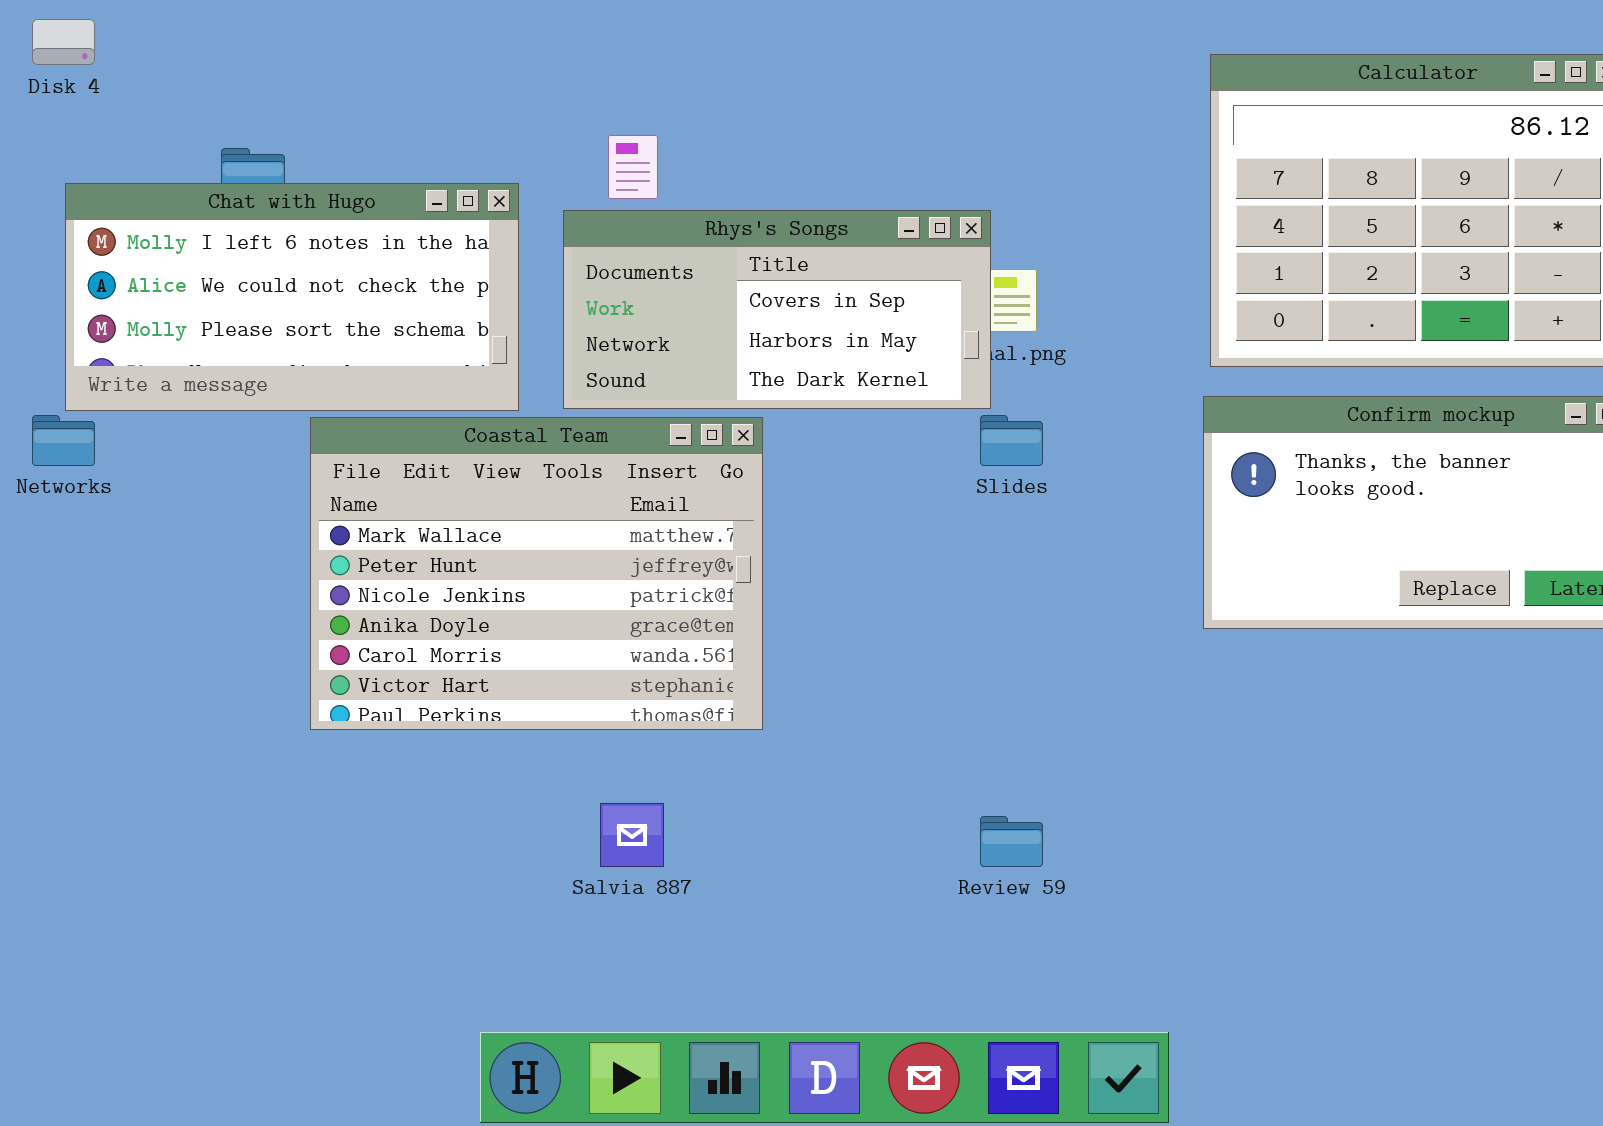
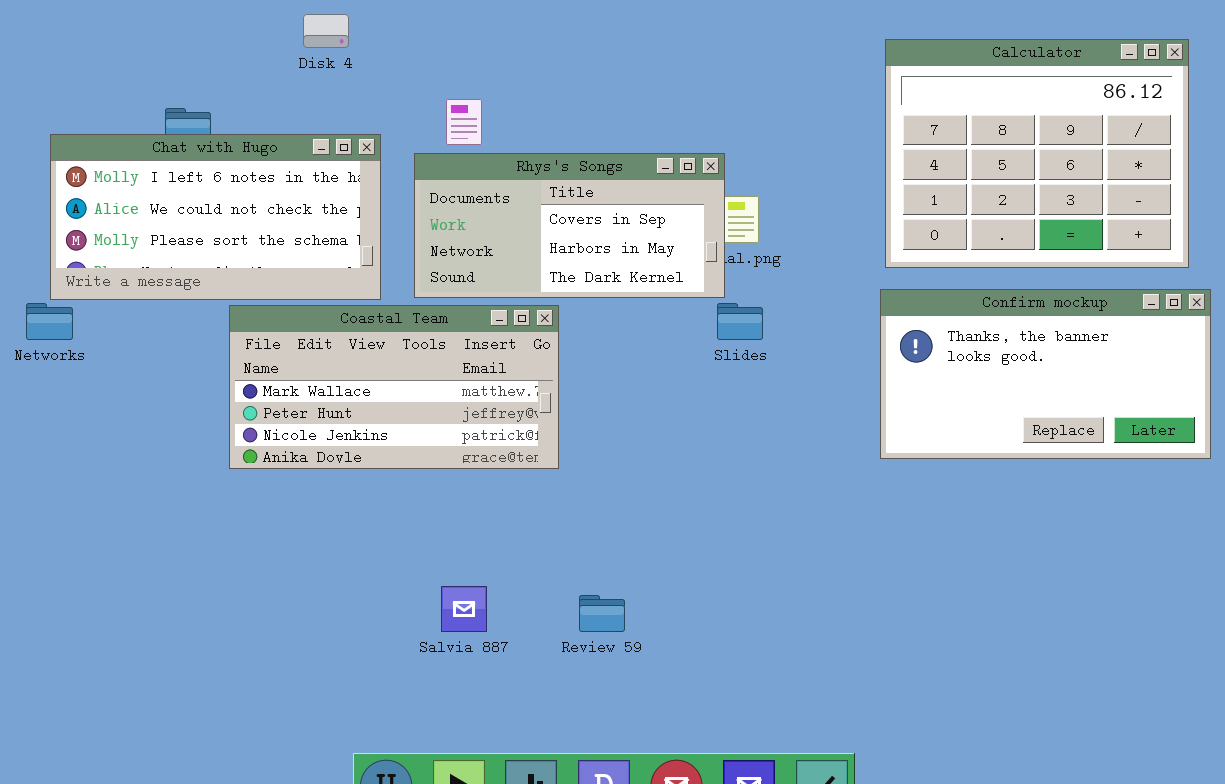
Disk 4: [32,19,95,65] -> [303,14,349,48], moved
Coastal Team: [310,417,763,730] -> [229,305,559,469], resized
Review 59: [980,816,1043,867] -> [579,595,625,632], moved

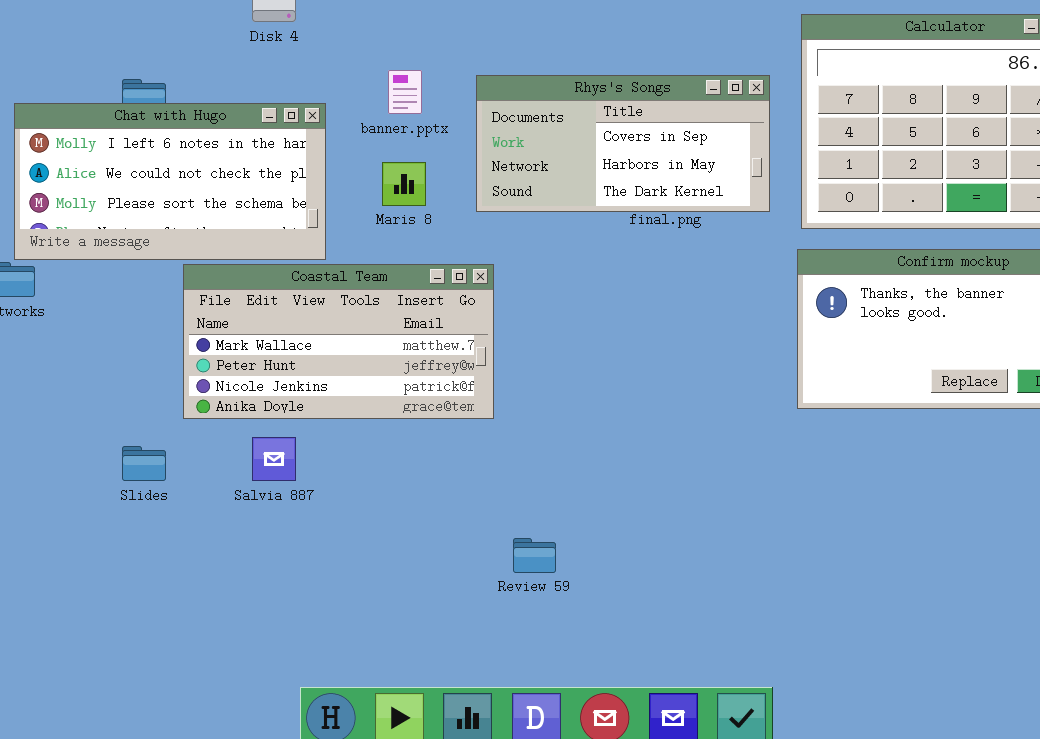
Rhys's Songs: [414,153,725,298] -> [476,75,770,212], moved
Slides: [717,303,763,340] -> [122,446,166,481], moved
Salvia 887: [441,586,487,632] -> [252,437,296,481], moved

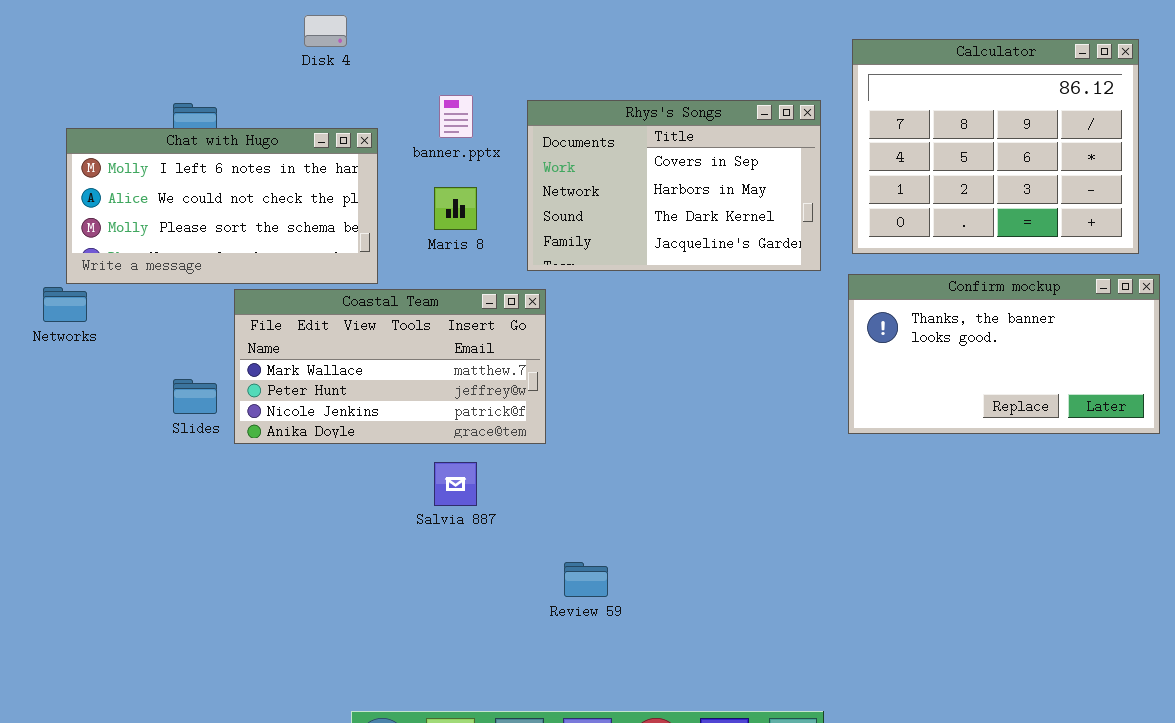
Rhys's Songs: [476,75,770,212] -> [527,100,821,271], resized
Salvia 887: [252,437,296,481] -> [434,462,477,506], moved
Slides: [122,446,166,481] -> [173,379,217,414], moved

